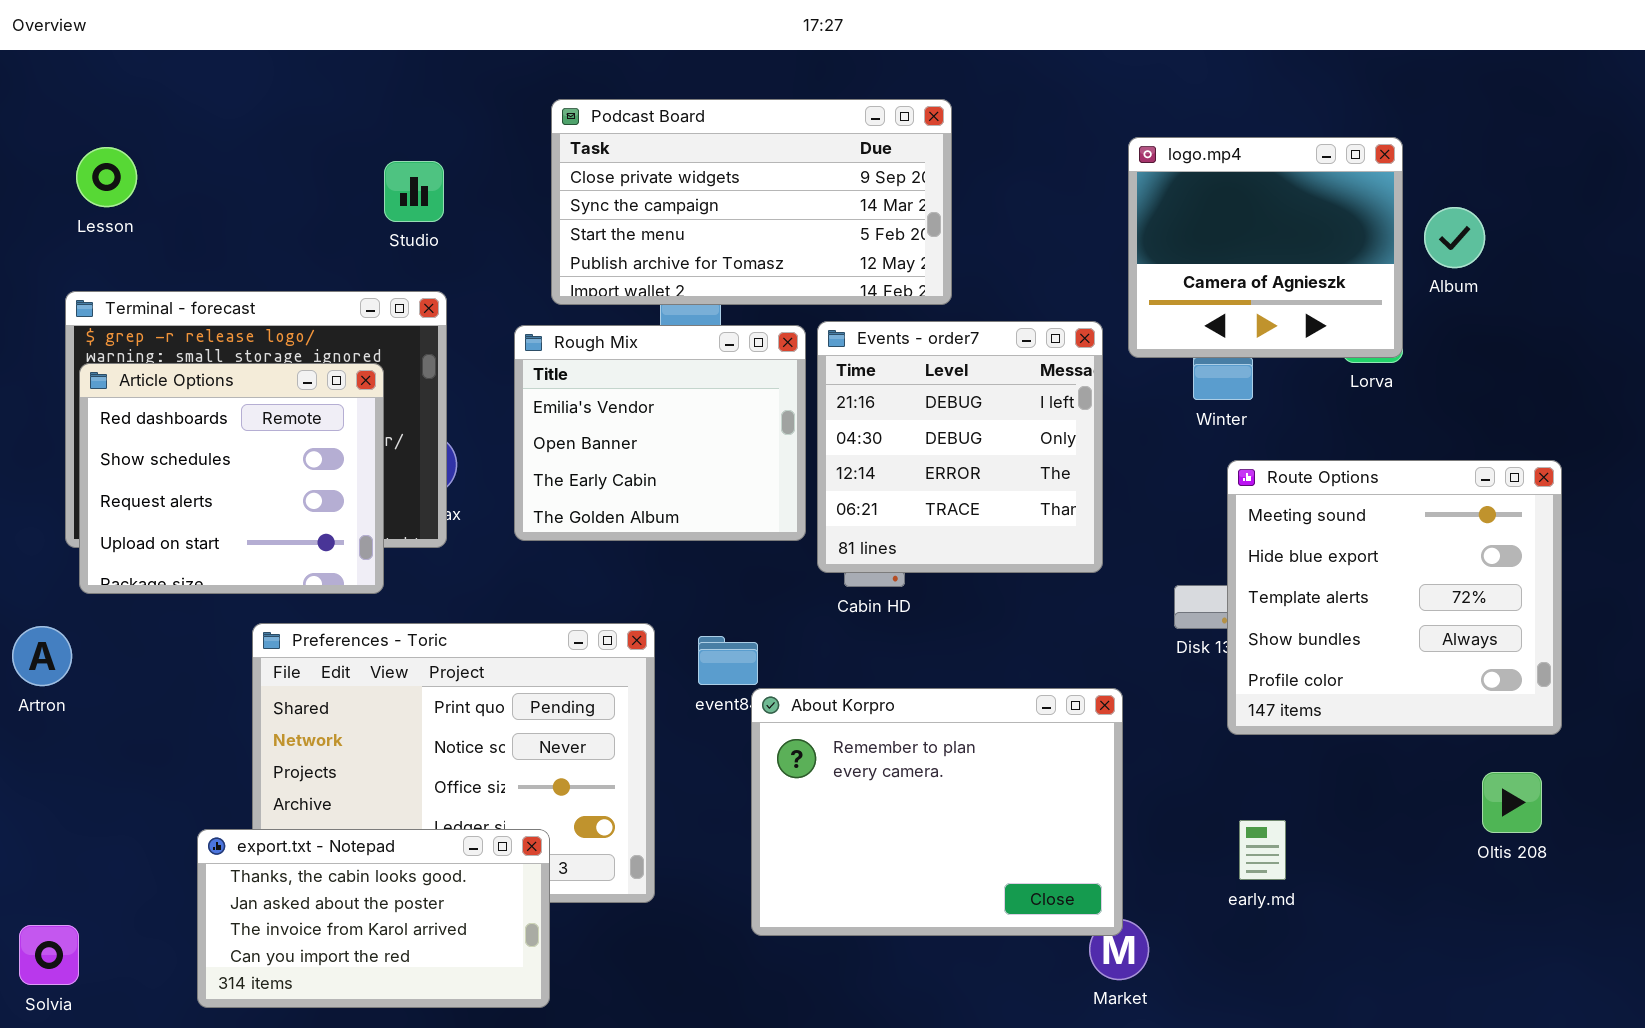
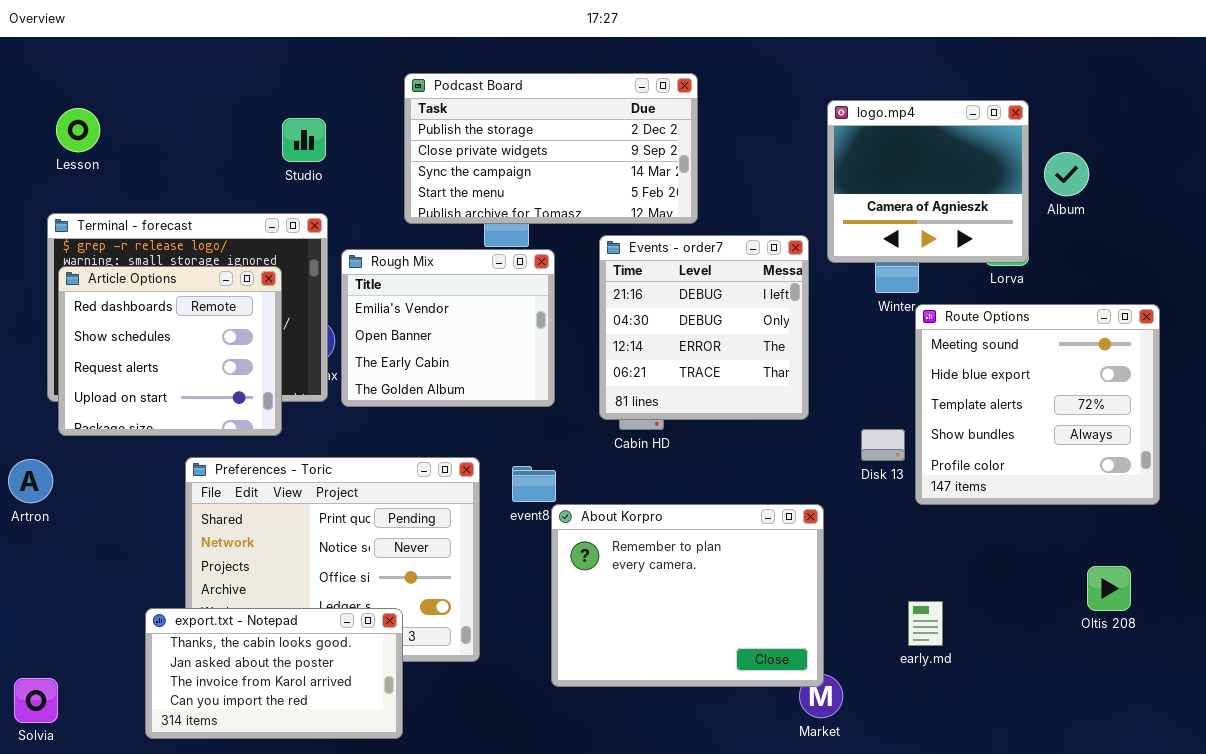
Podcast Board: [551,99,952,305] -> [404,73,698,224], scrolled up 1 row
Rough Mix: [514,325,806,541] -> [341,249,555,407], moved
Route Options: [1227,460,1562,735] -> [915,304,1160,505], moved

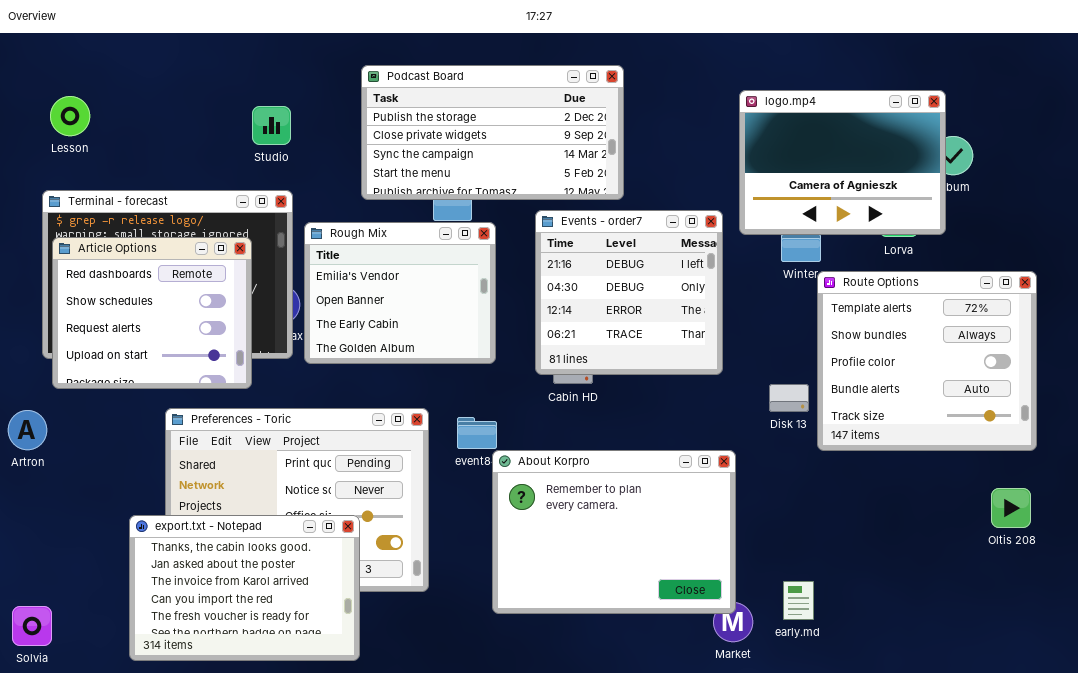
logo.mp4: [827,100,1029,263] -> [739,90,946,235], resized
Route Options: [915,304,1160,505] -> [817,271,1037,451], scrolled down 2 rows
Oltis 208: [1087,566,1131,611] -> [991,488,1031,528], moved
early.md: [908,601,943,646] -> [783,581,814,620], moved
export.txt - Notepad: [145,608,403,739] -> [129,515,360,661], resized

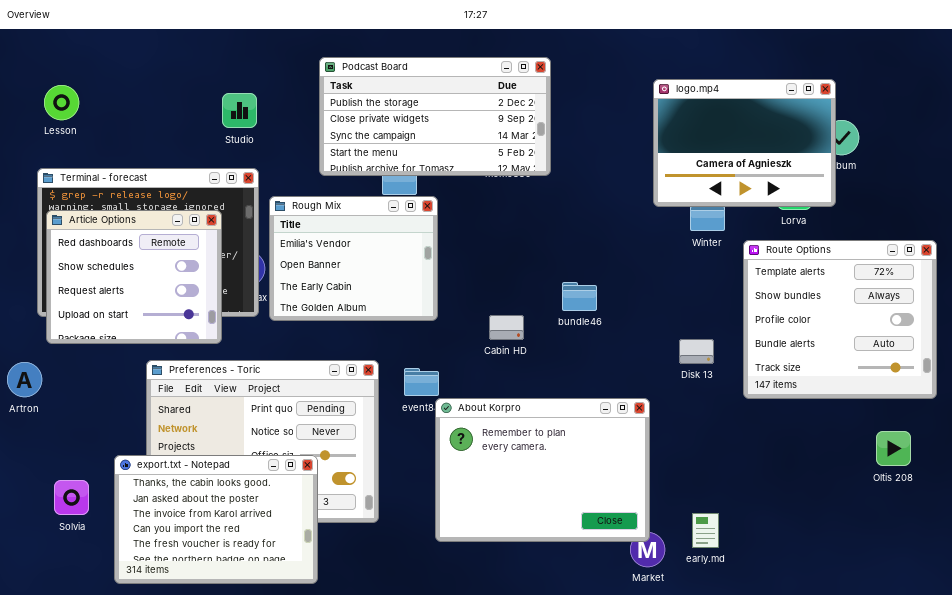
Events - order7: [535,210,723,375] -> none, closed
Route Options: [817,271,1037,451] -> [743,240,937,399], moved
Solvia: [12,606,52,646] -> [54,480,89,515], moved

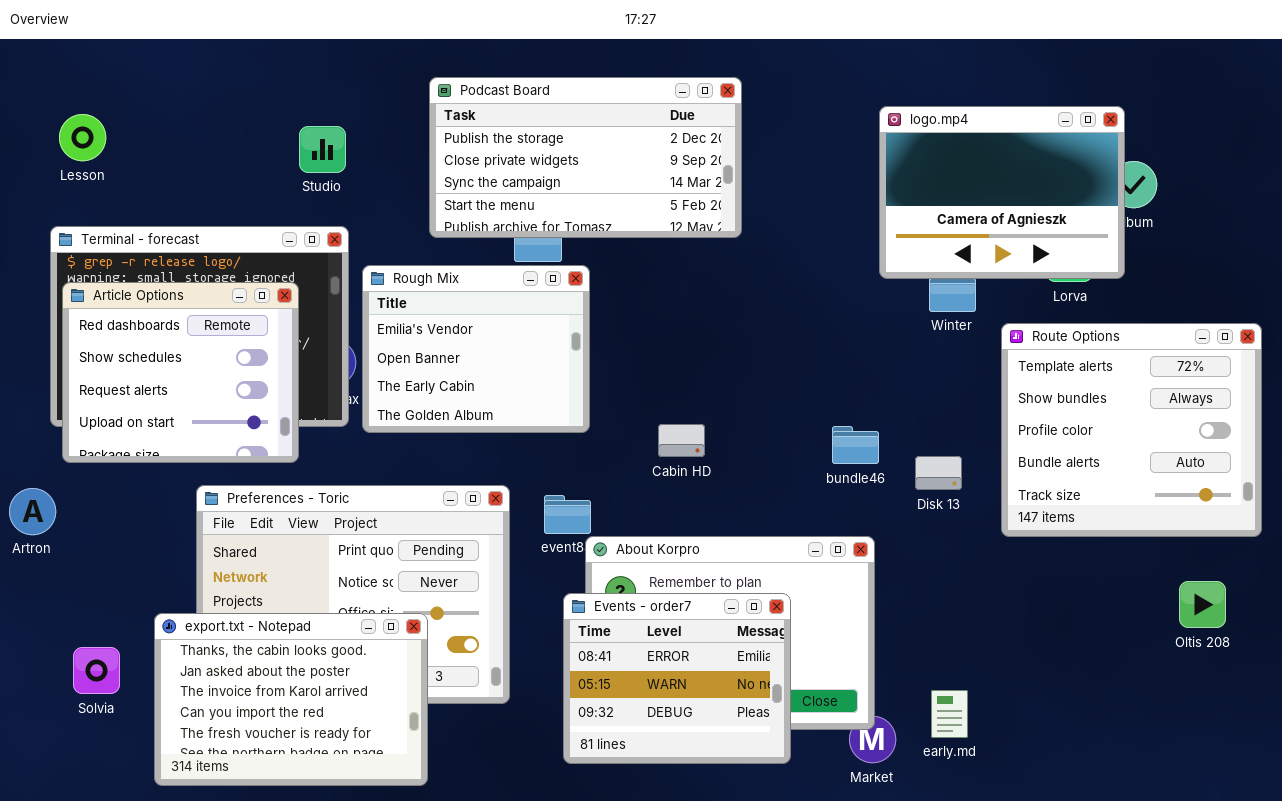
bundle46: [562,282,597,311] -> [832,426,879,464], moved
Events - order7: none -> [563,593,791,764], opened

